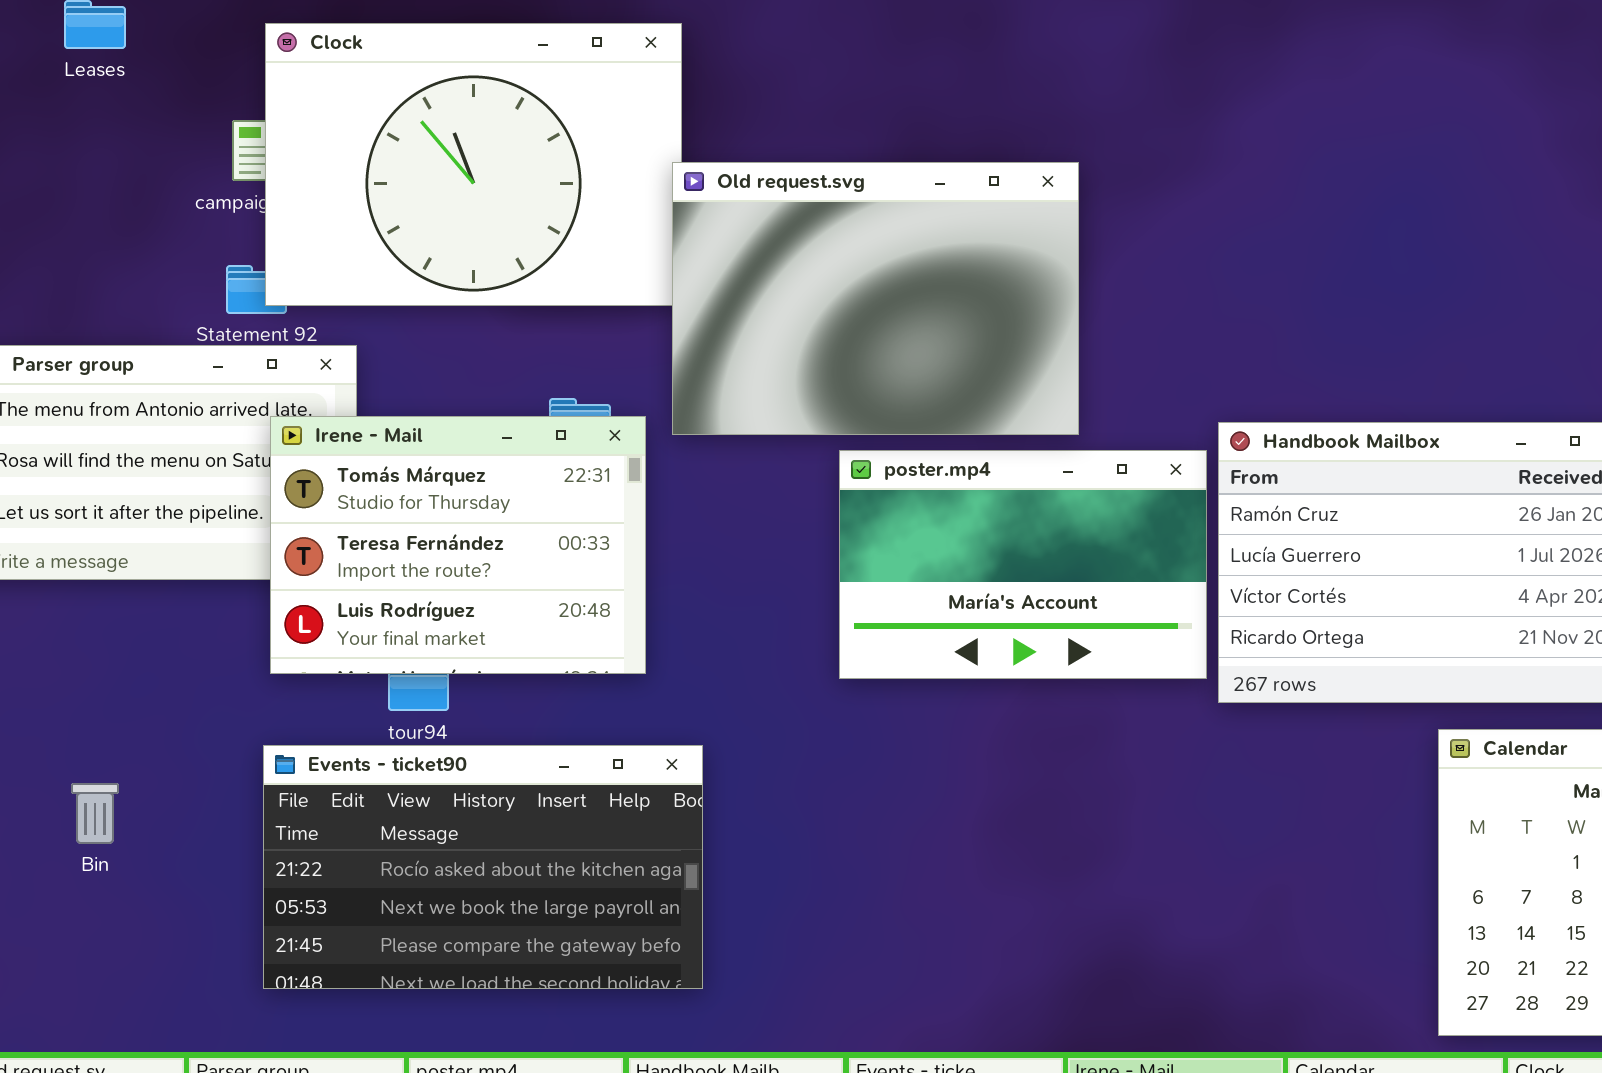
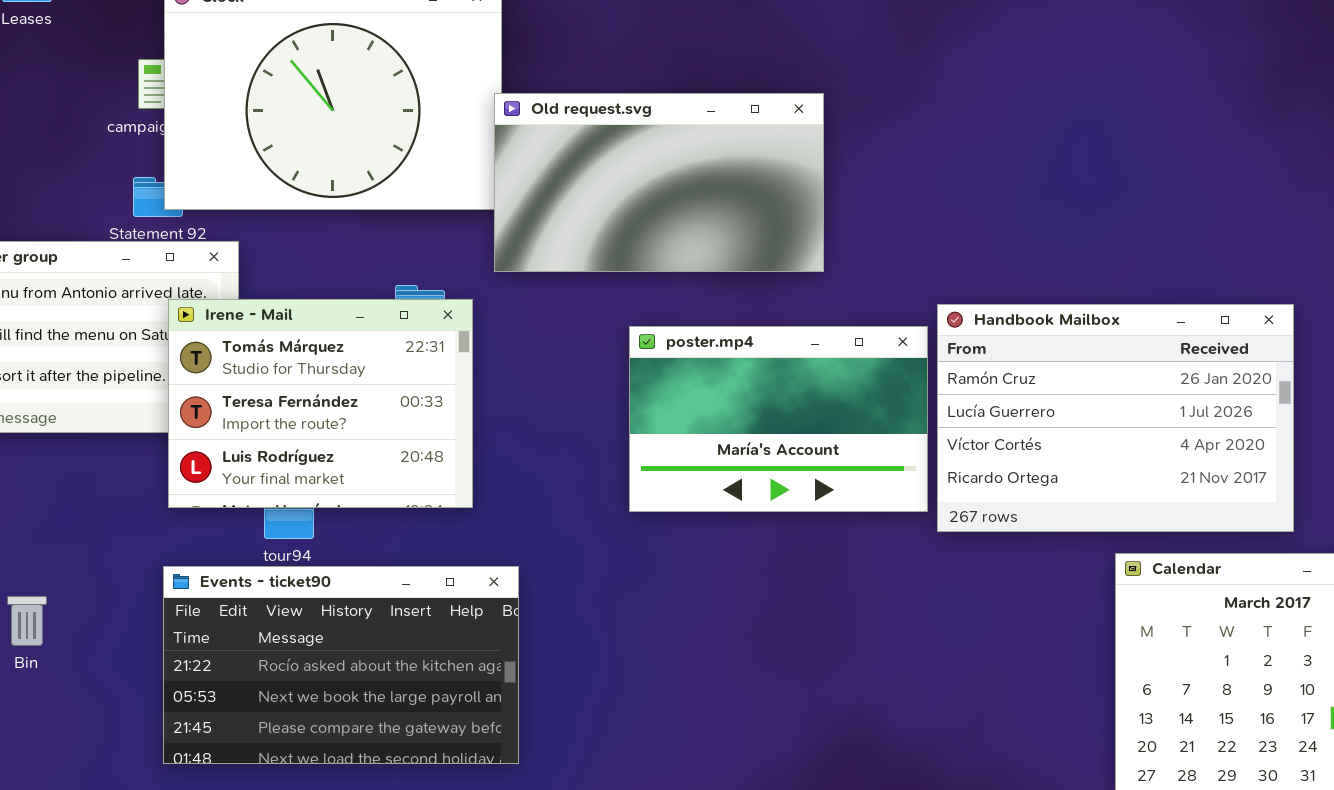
Old request.svg: [672,162,1079,435] -> [494,93,824,272], resized

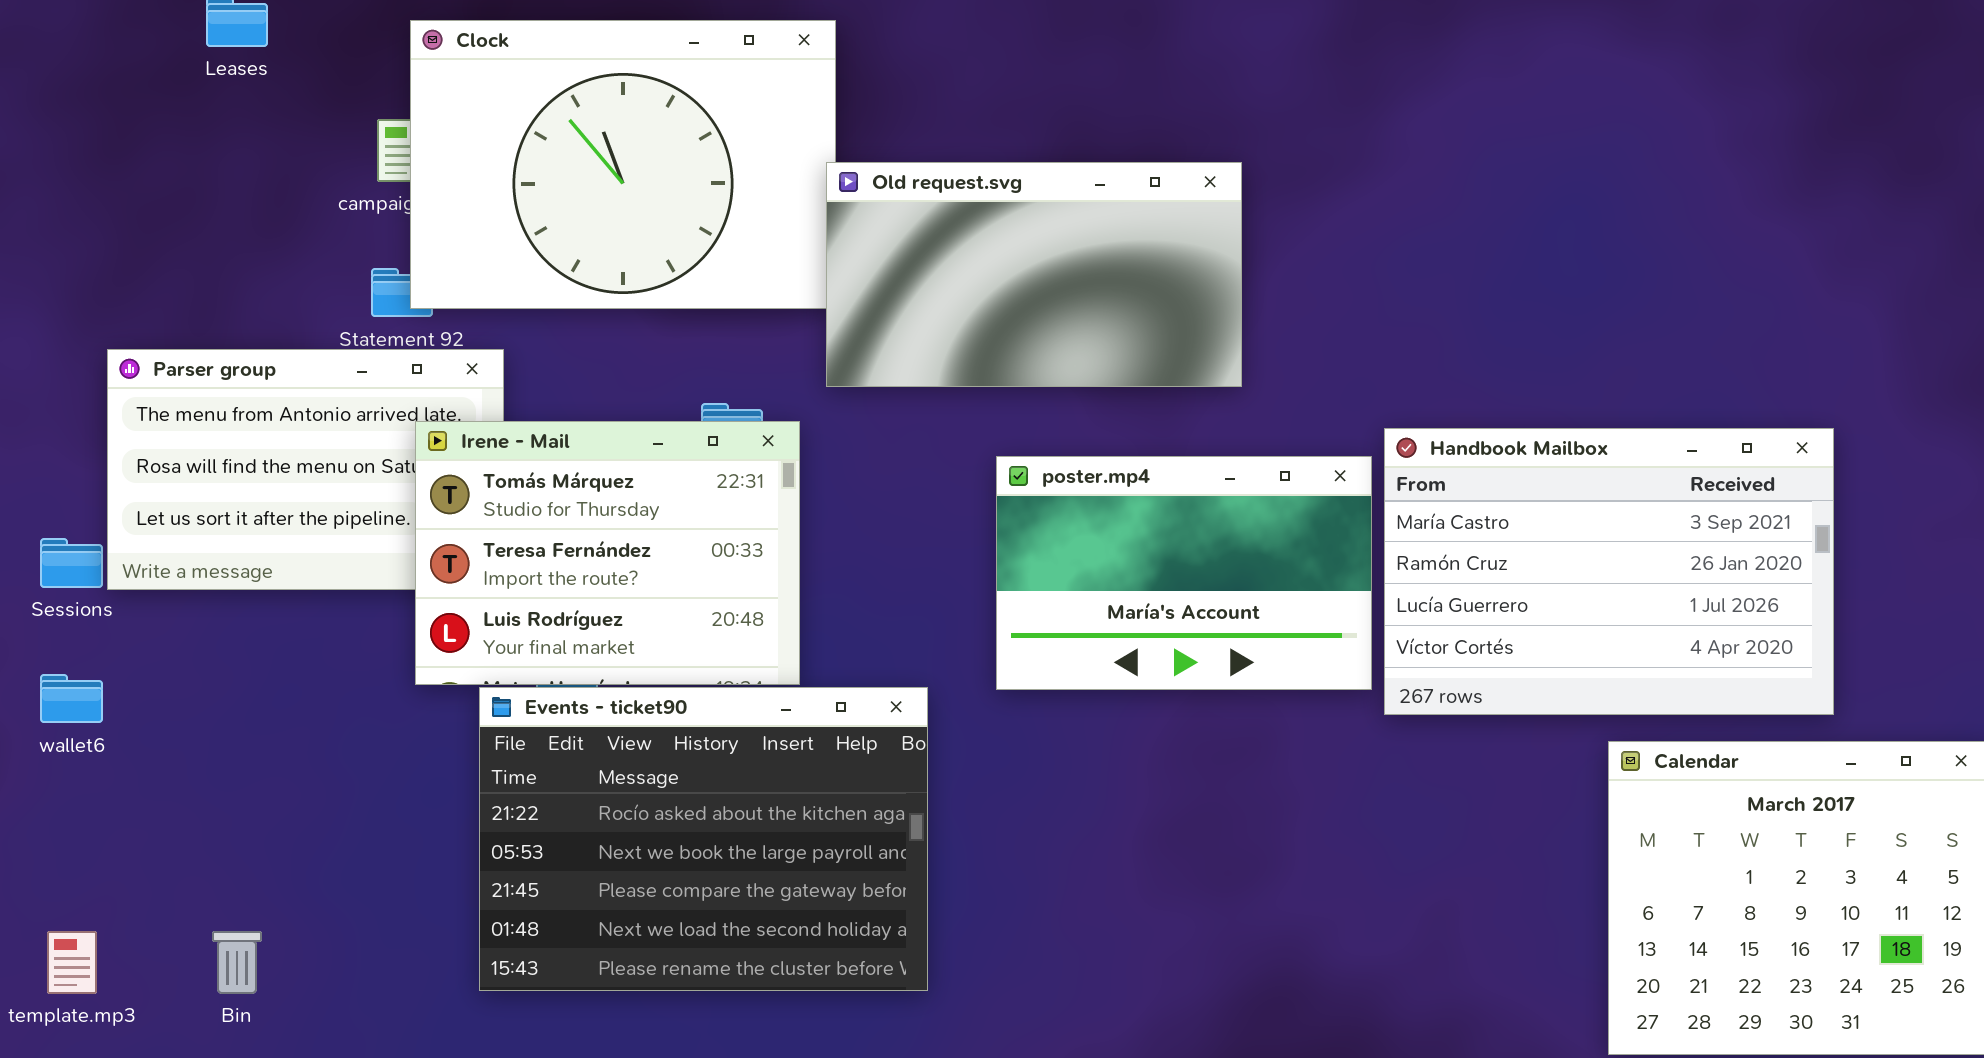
Handbook Mailbox: [937,304,1294,532] -> [1384,428,1834,715], scrolled up 1 row
Events - ticket90: [163,566,519,764] -> [479,687,928,991], moved, resized
Bin: [7,596,47,646] -> [212,931,262,994], moved

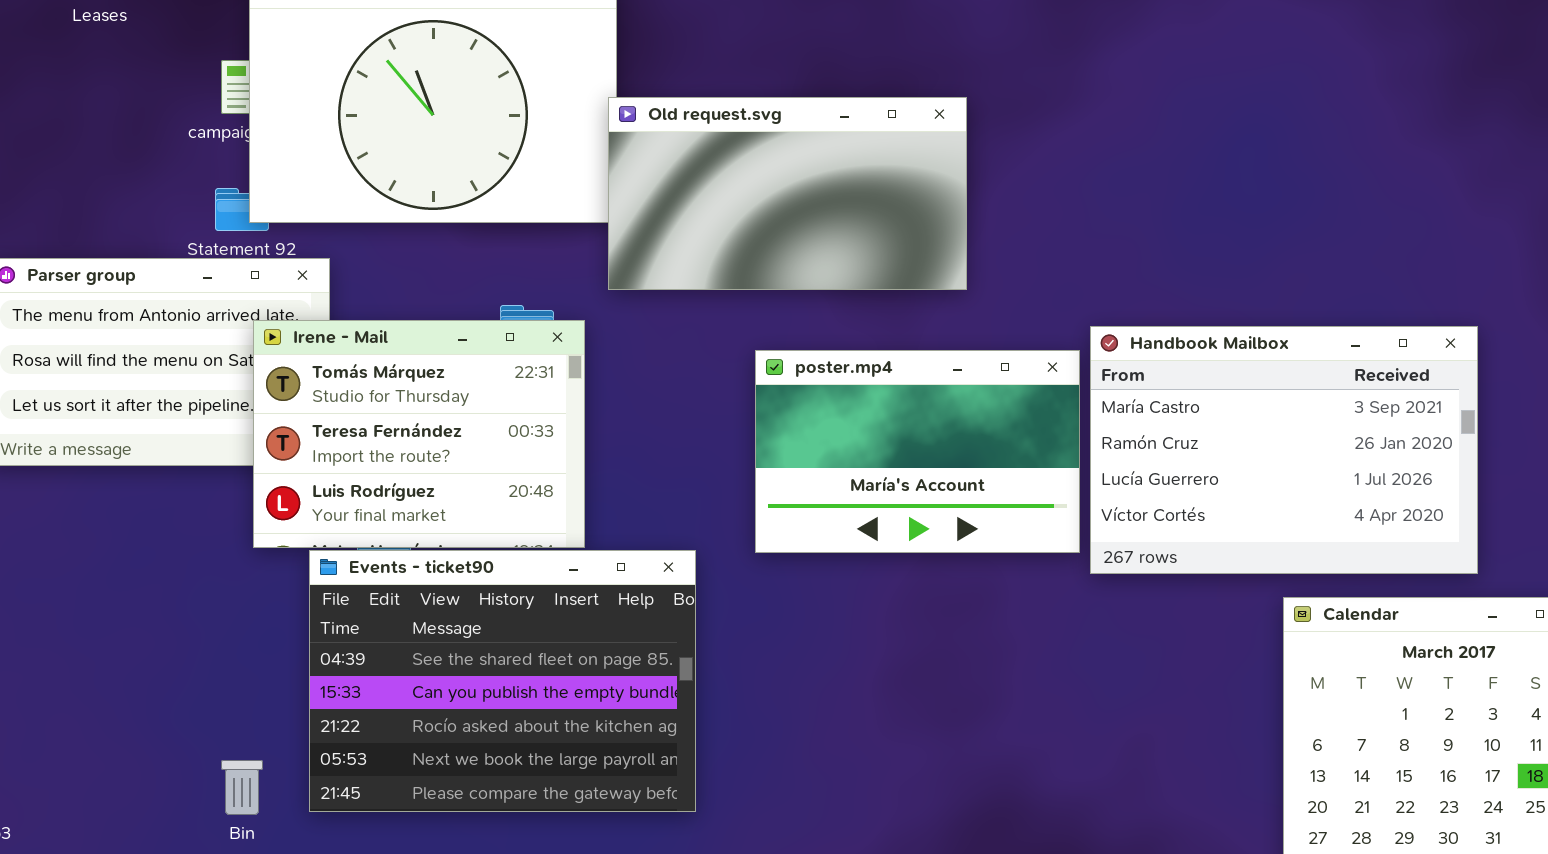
Events - ticket90: [479,687,928,991] -> [309,550,696,812], scrolled up 2 rows
Bin: [212,931,262,994] -> [221,760,263,815], moved

